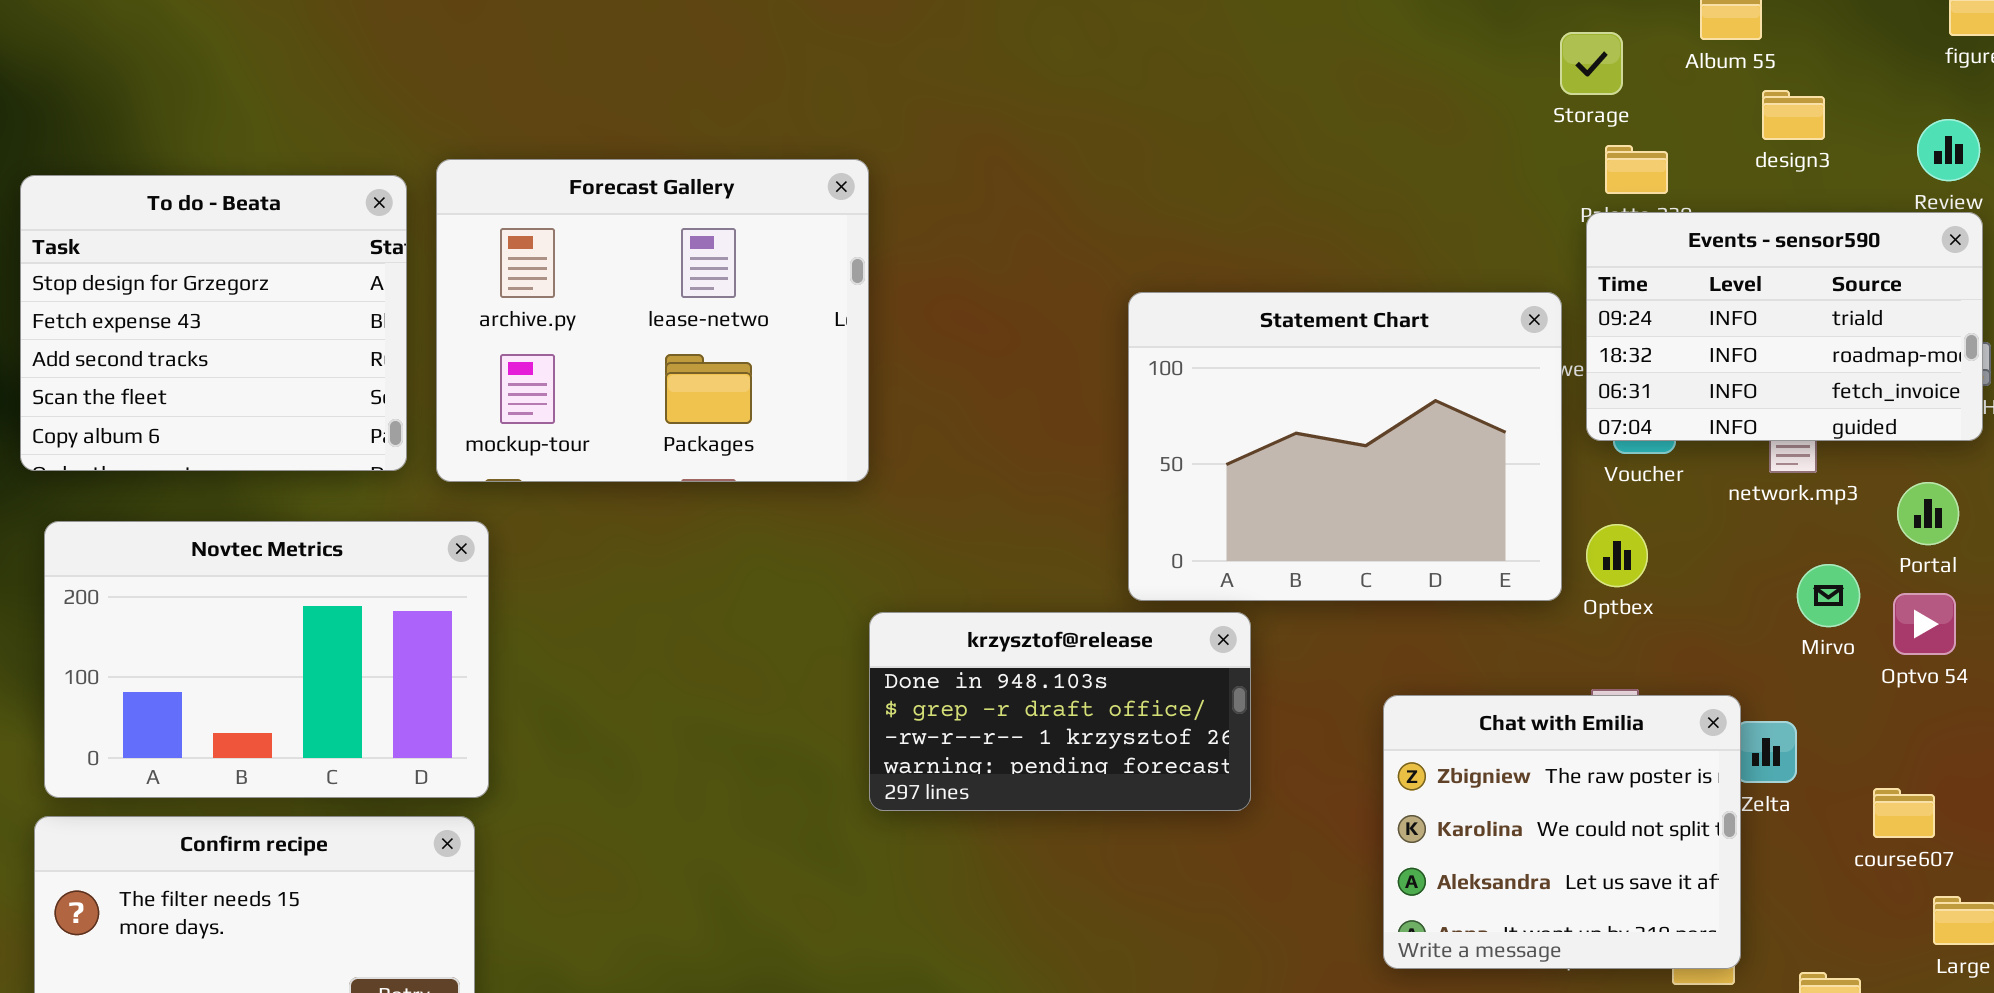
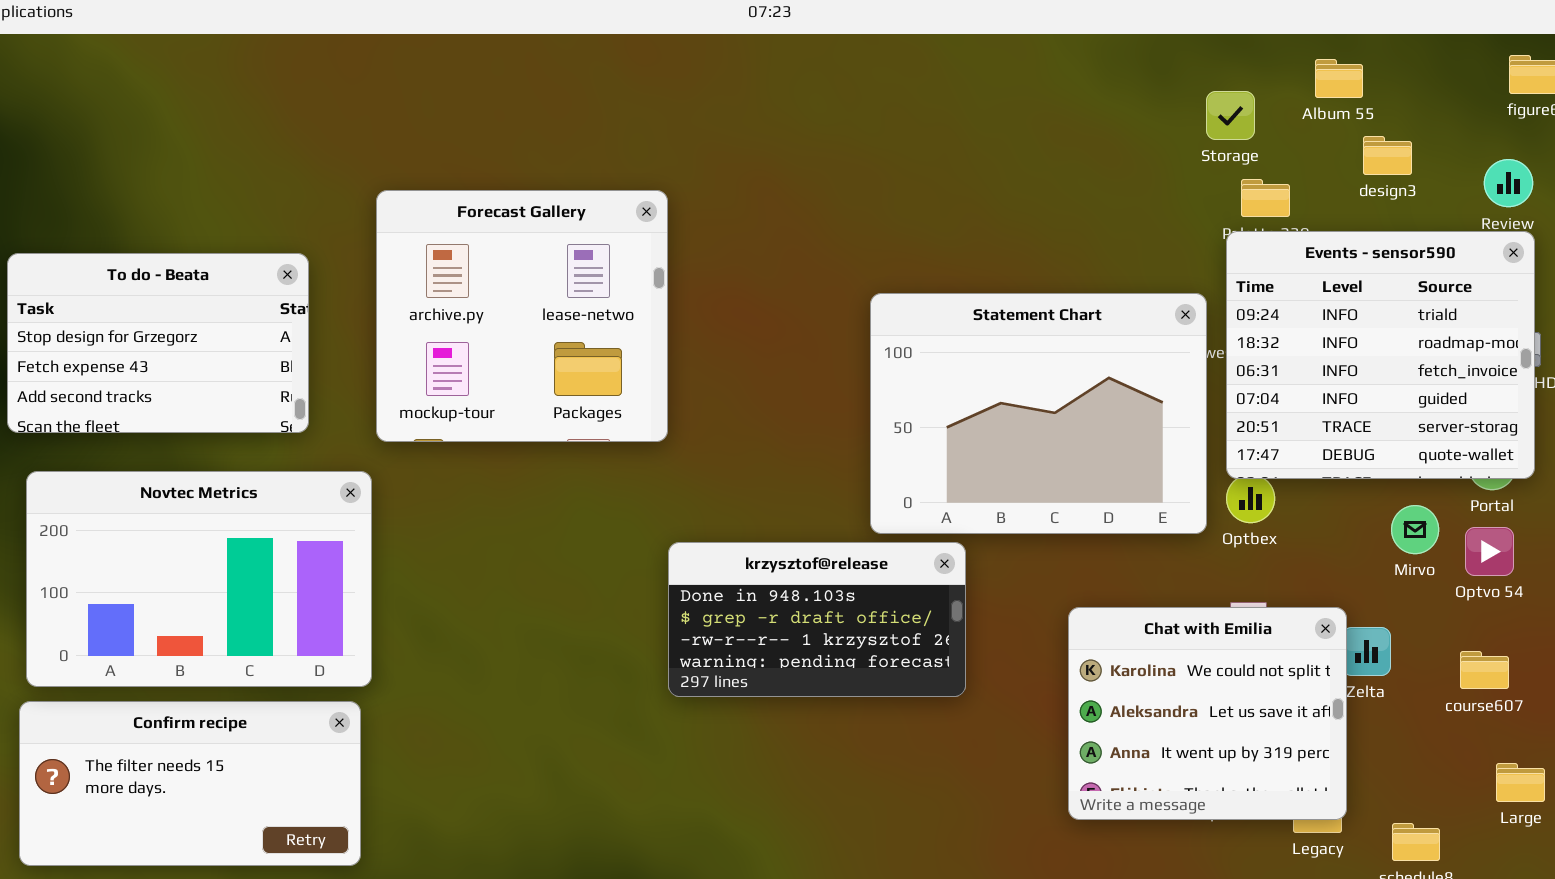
Forecast Gallery: [436,159,869,482] -> [376,190,668,442], resized
To do - Beata: [20,175,407,471] -> [7,253,309,433], resized
Events - sensor590: [1586,212,1983,441] -> [1226,231,1535,479], resized
Chat with Emilia: [1383,695,1741,969] -> [1068,607,1347,820], scrolled down 1 row
course607: [1873,788,1935,838] -> [1460,651,1509,689], moved

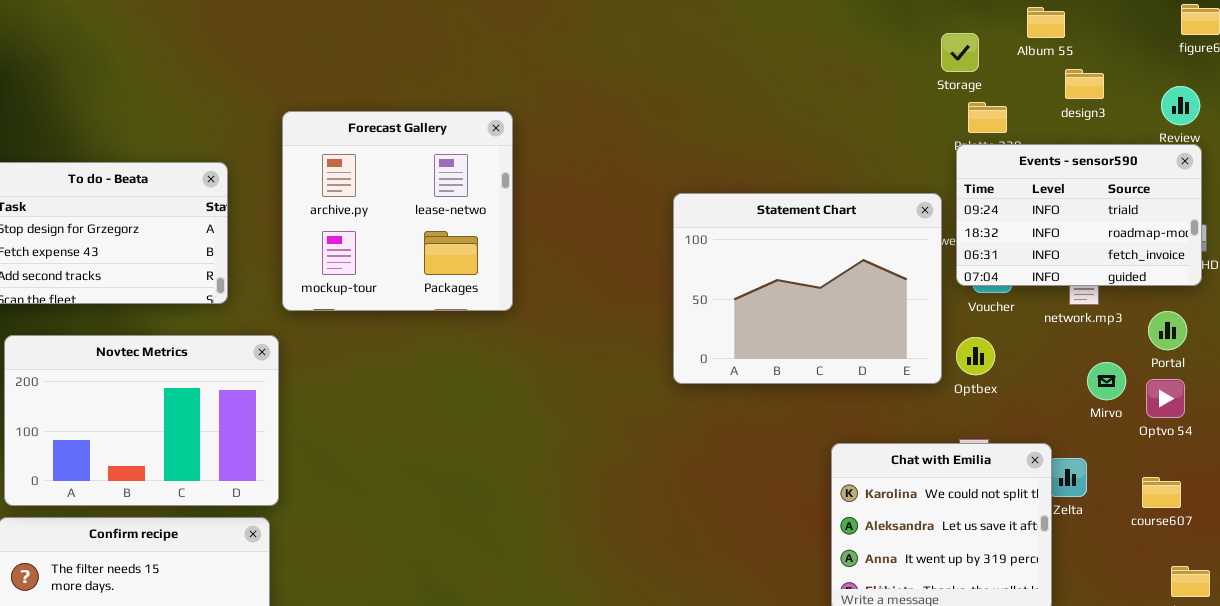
Events - sensor590: [1226,231,1535,479] -> [956,144,1202,286], resized
krzysztof@release: [668,542,966,697] -> none, closed

